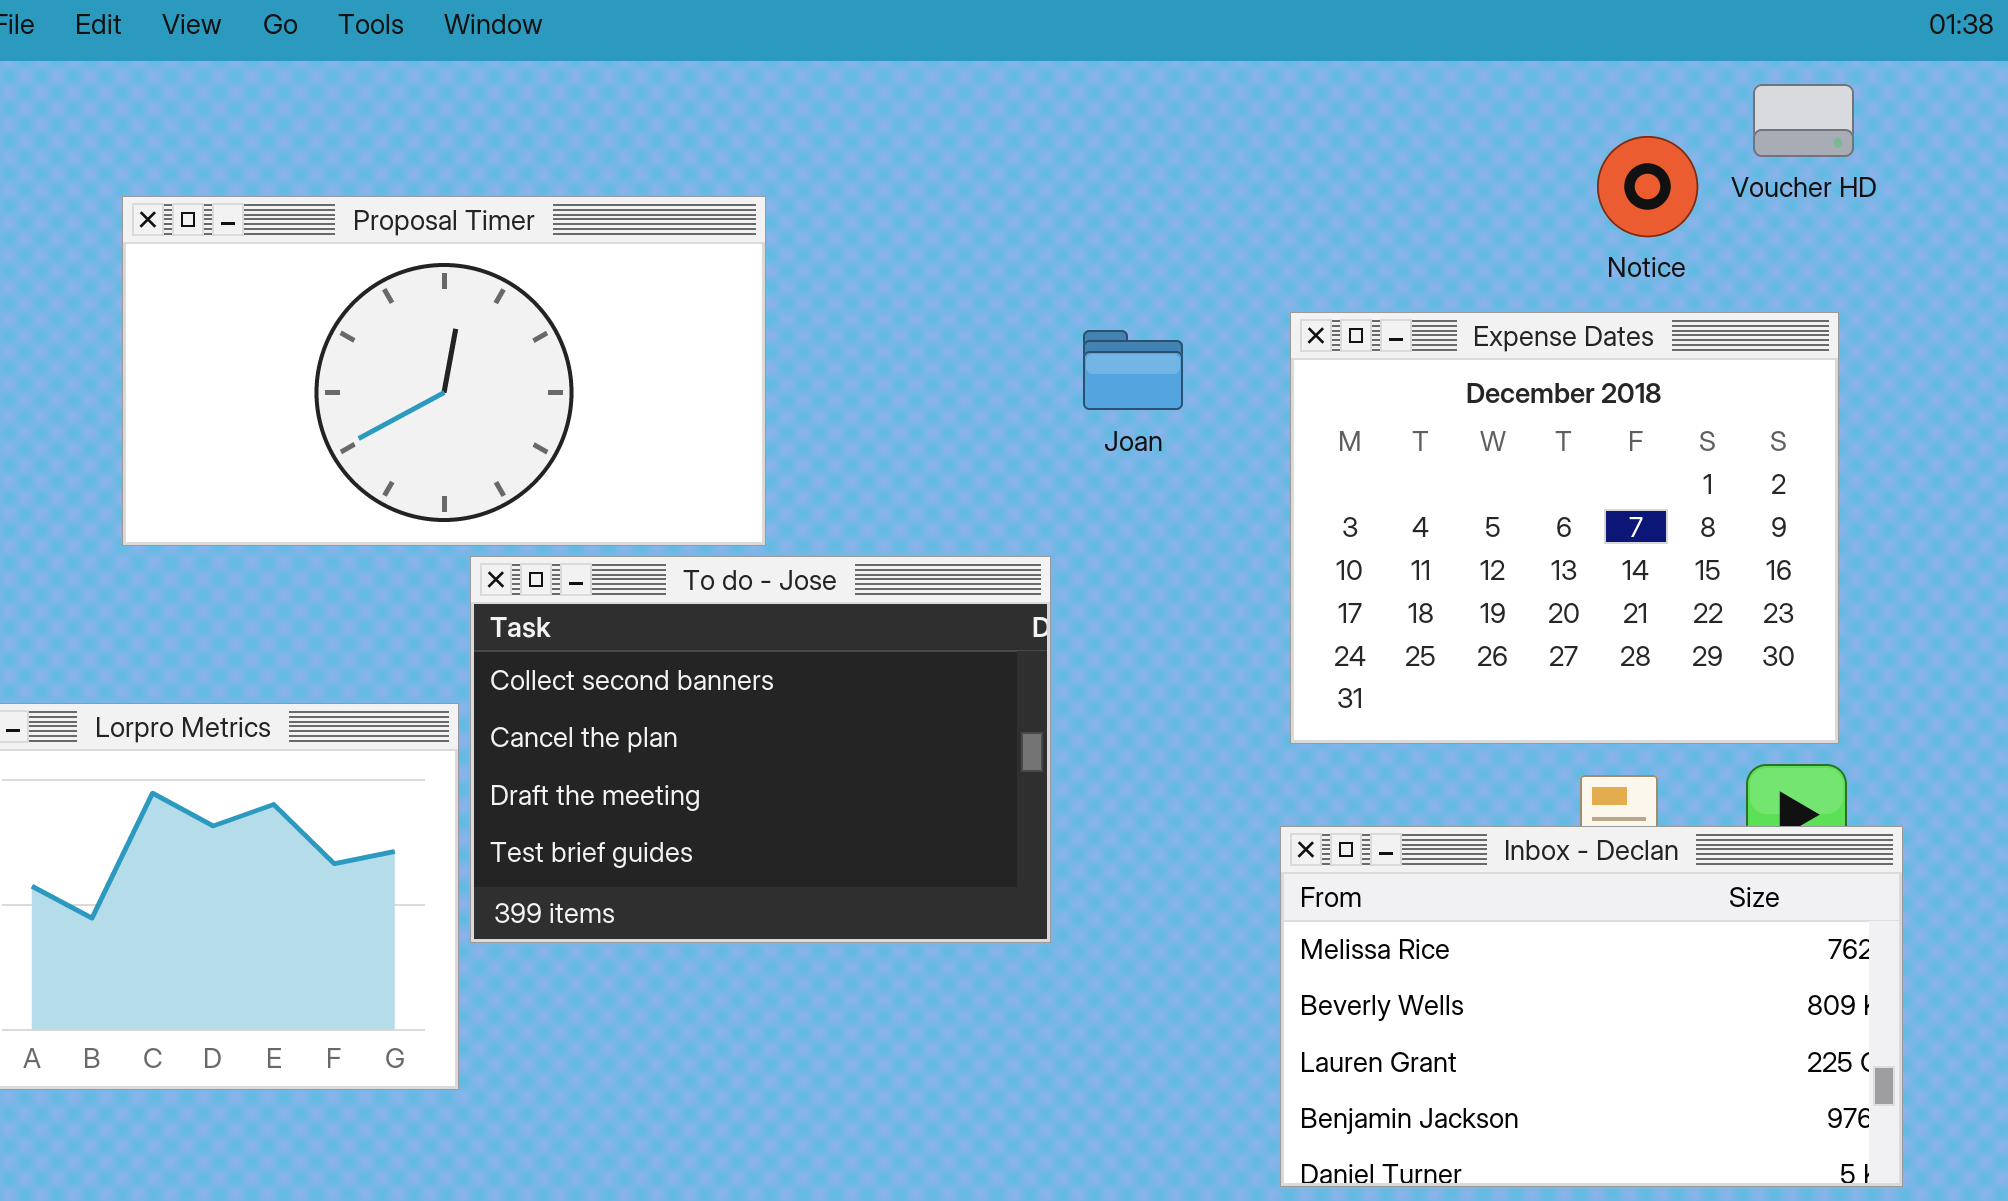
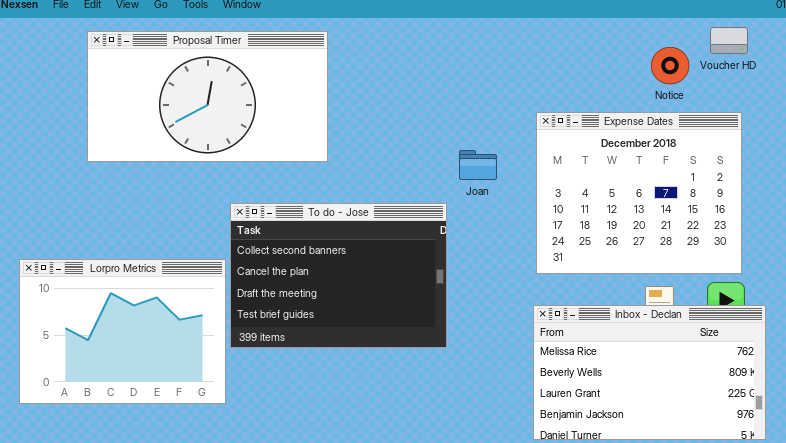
Proposal Timer: [122,196,766,546] -> [87,31,328,162], moved
Joan: [1083,330,1183,410] -> [459,150,497,180], moved

